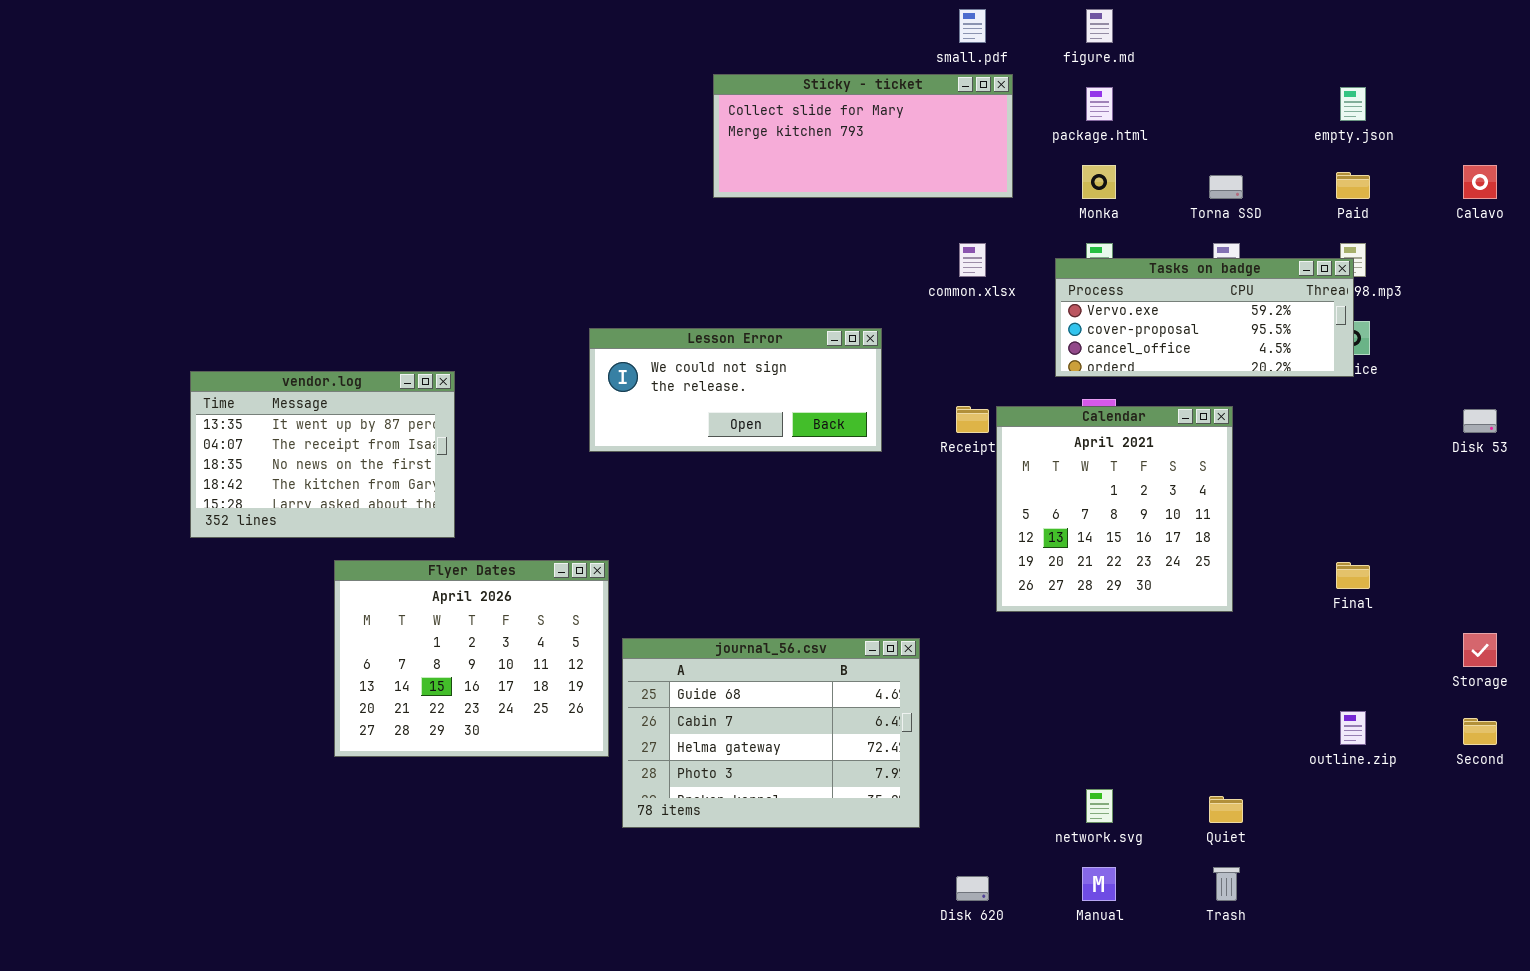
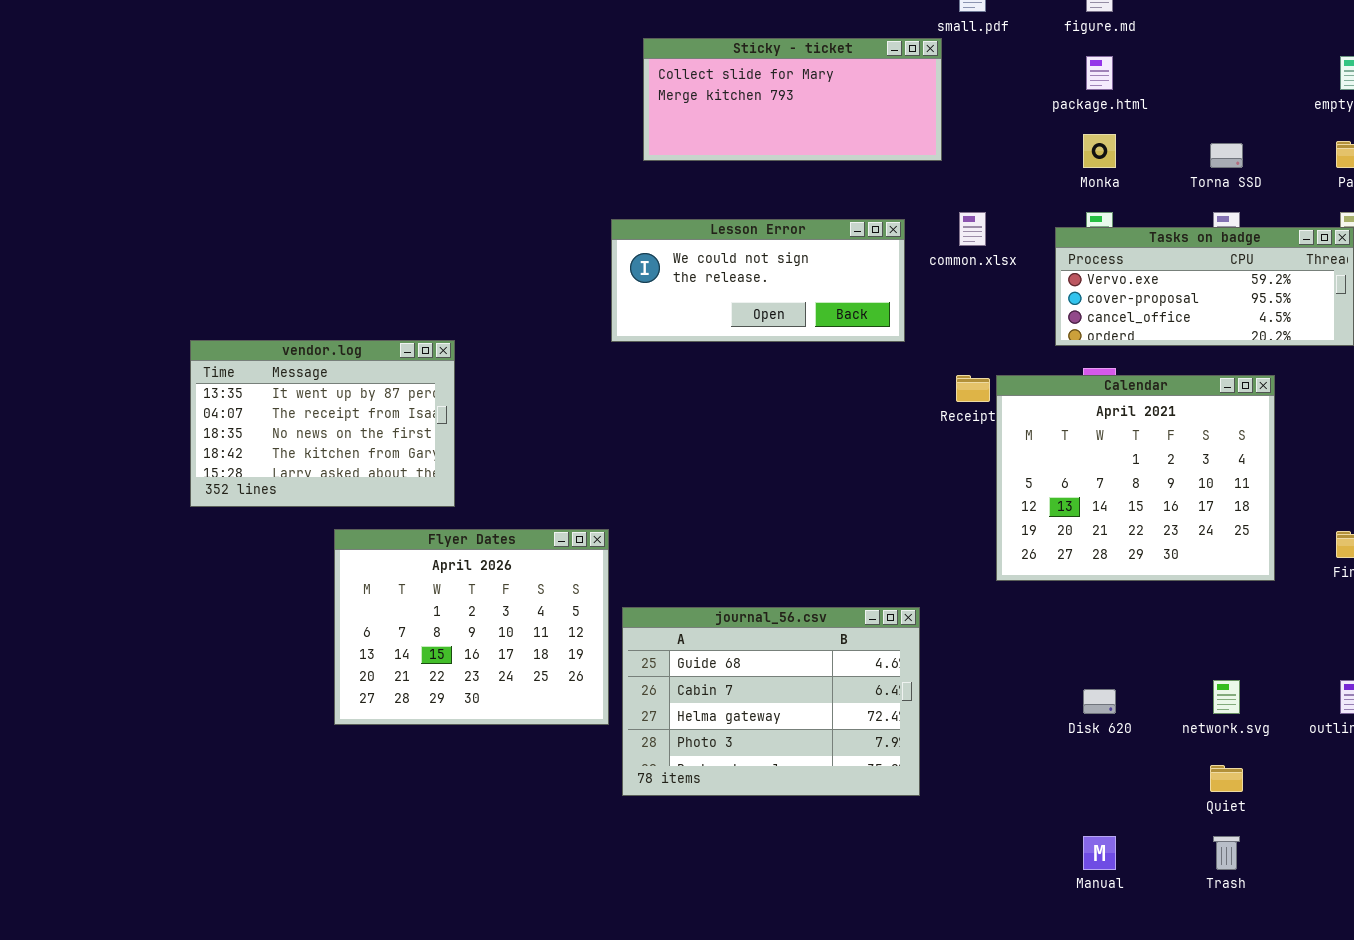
Sticky - ticket: [713,74,1013,198] -> [643,38,942,161], moved
Lesson Error: [589,328,882,452] -> [611,219,905,342], moved
Calendar: [996,406,1233,612] -> [996,375,1275,581], resized
network.svg: [1086,789,1113,823] -> [1213,680,1240,714], moved
Disk 620: [956,876,989,901] -> [1083,689,1116,714], moved

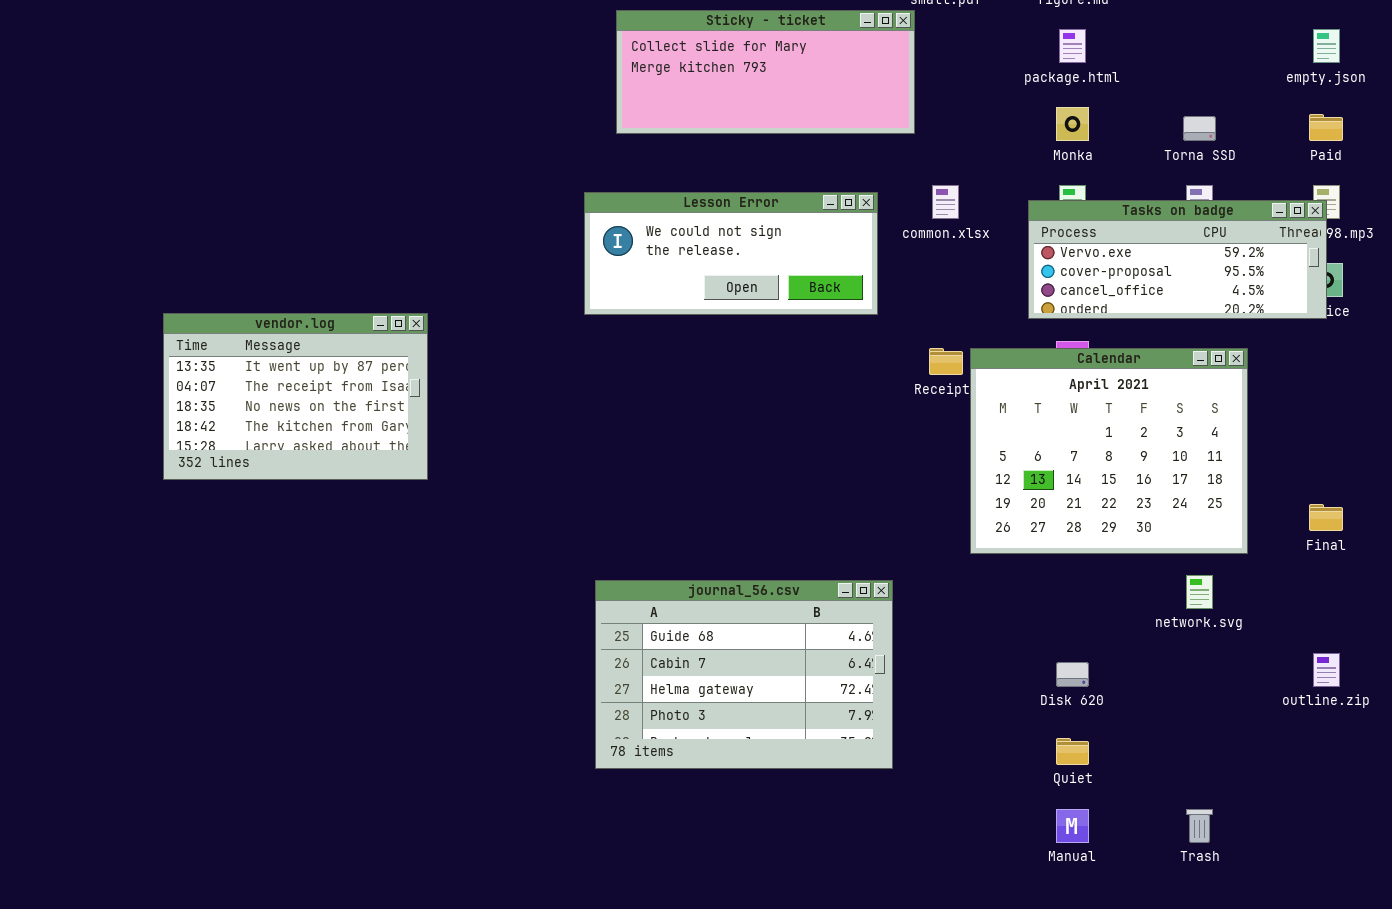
Flyer Dates: [334,529,609,725] -> none, closed
network.svg: [1213,680,1240,714] -> [1186,575,1213,609], moved
Quiet: [1210,765,1243,792] -> [1056,738,1089,765], moved

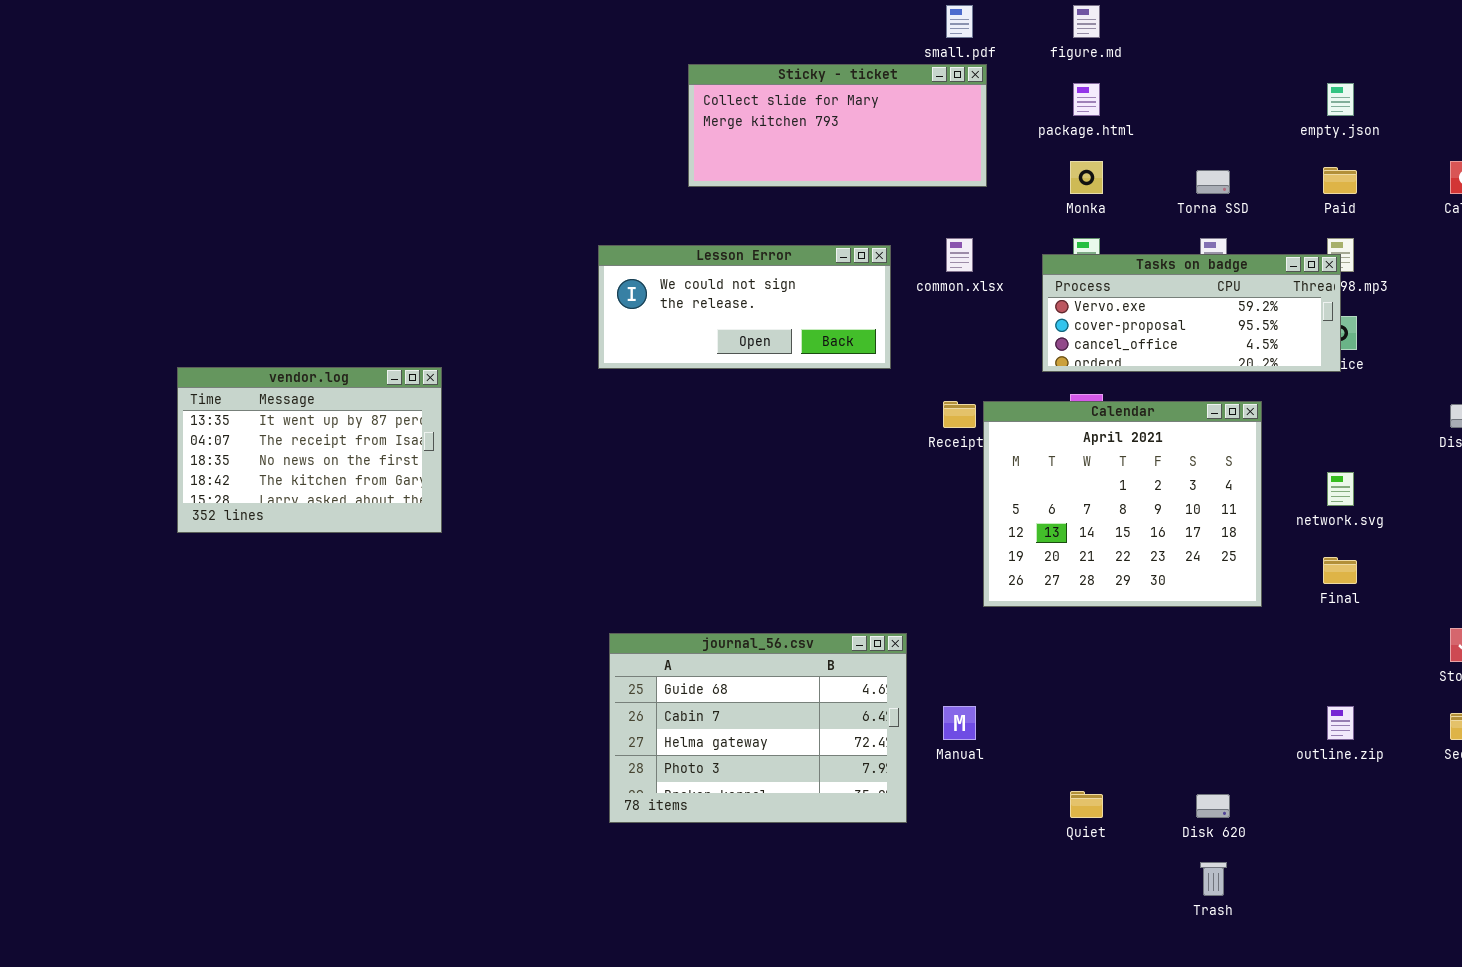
Sticky - ticket: [616,10,915,134] -> [688,64,987,187], moved
network.svg: [1186,575,1213,609] -> [1327,472,1354,506], moved
Disk 620: [1056,662,1089,687] -> [1196,794,1230,818], moved
Manual: [1056,809,1089,843] -> [943,706,976,740], moved

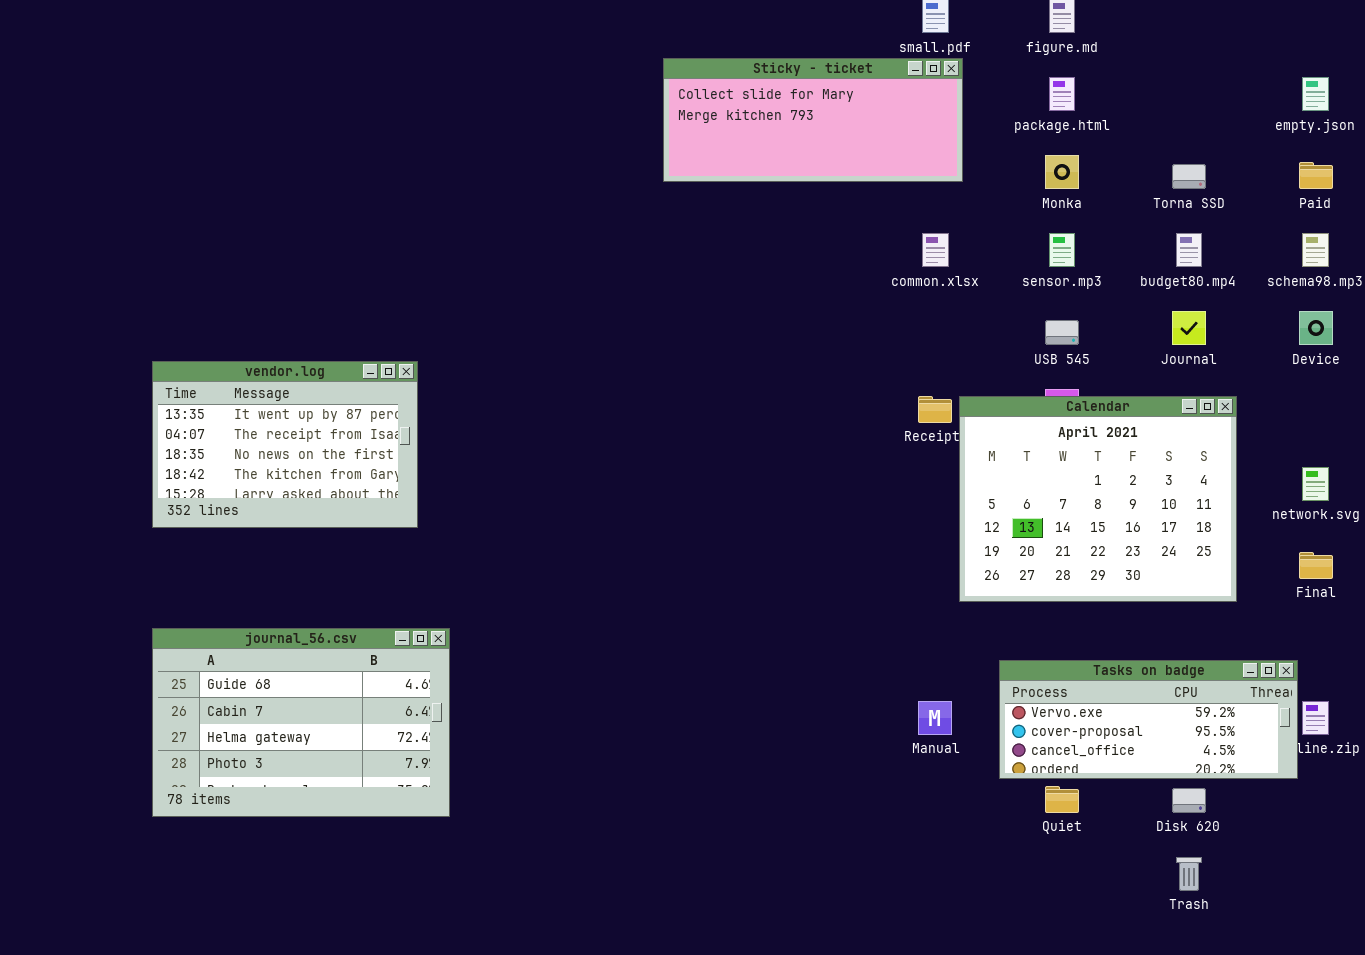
Lesson Error: [598,245,891,369] -> none, closed
Tasks on badge: [1042,254,1341,372] -> [999,660,1298,779], moved
journal_56.csv: [609,633,907,823] -> [152,628,450,817], moved

